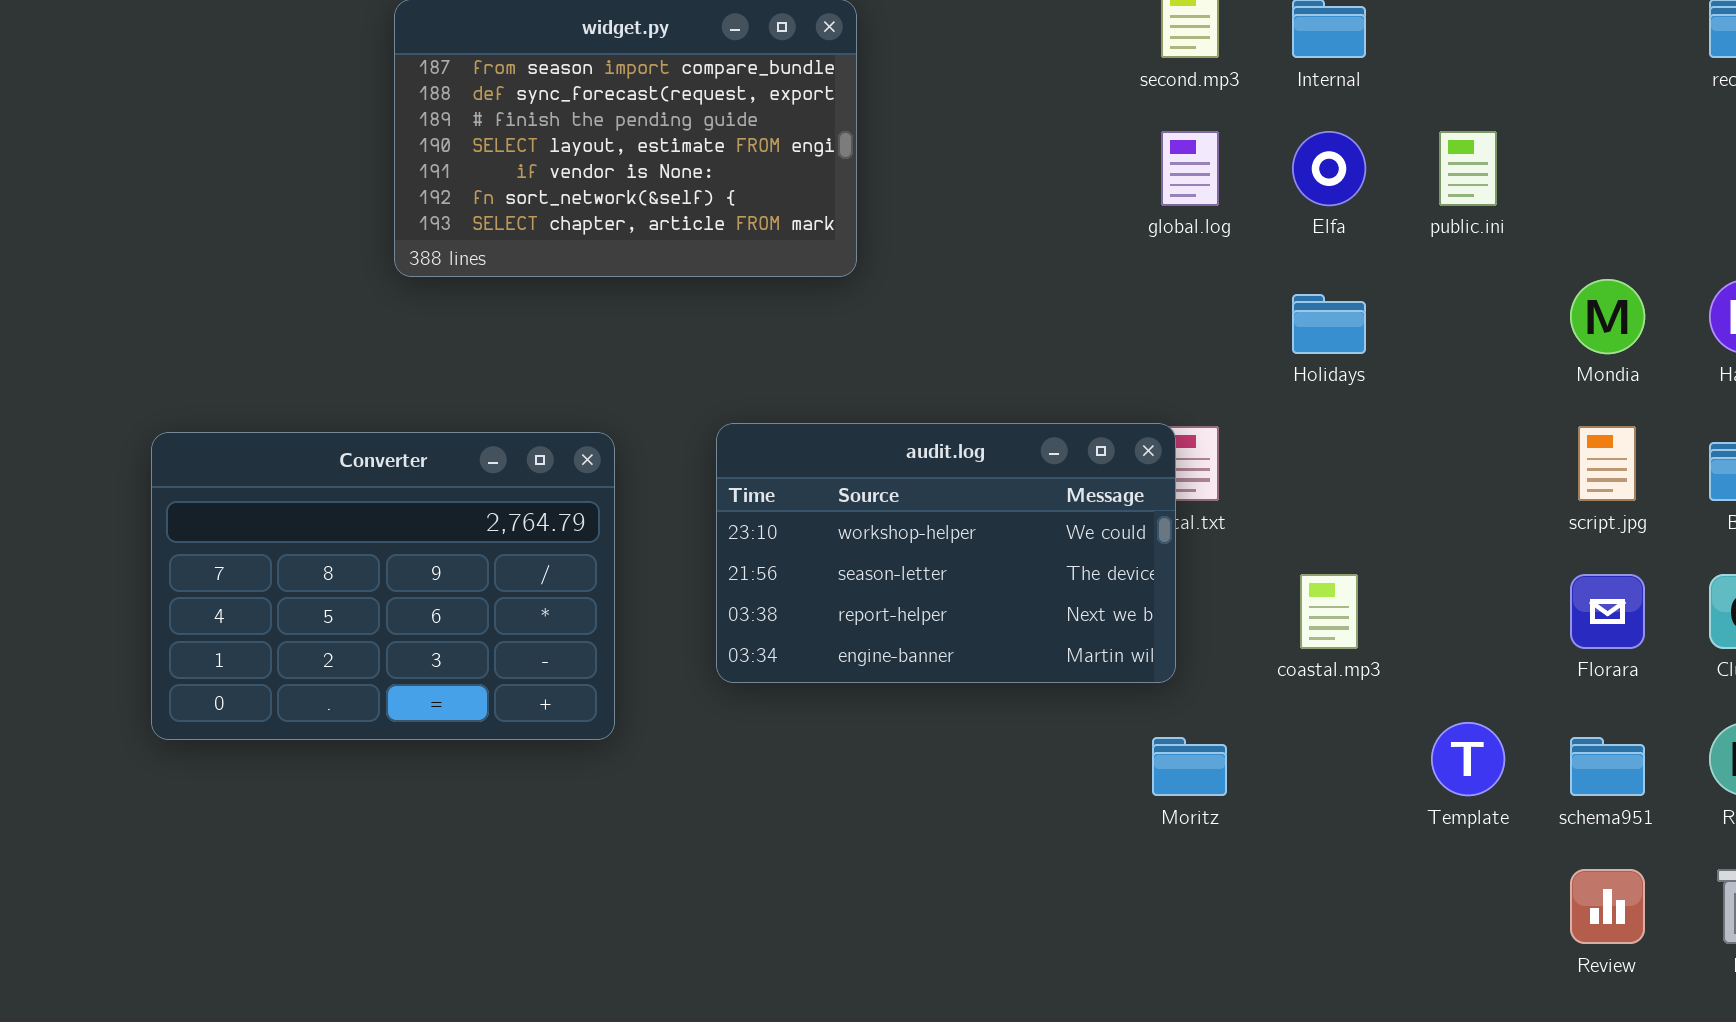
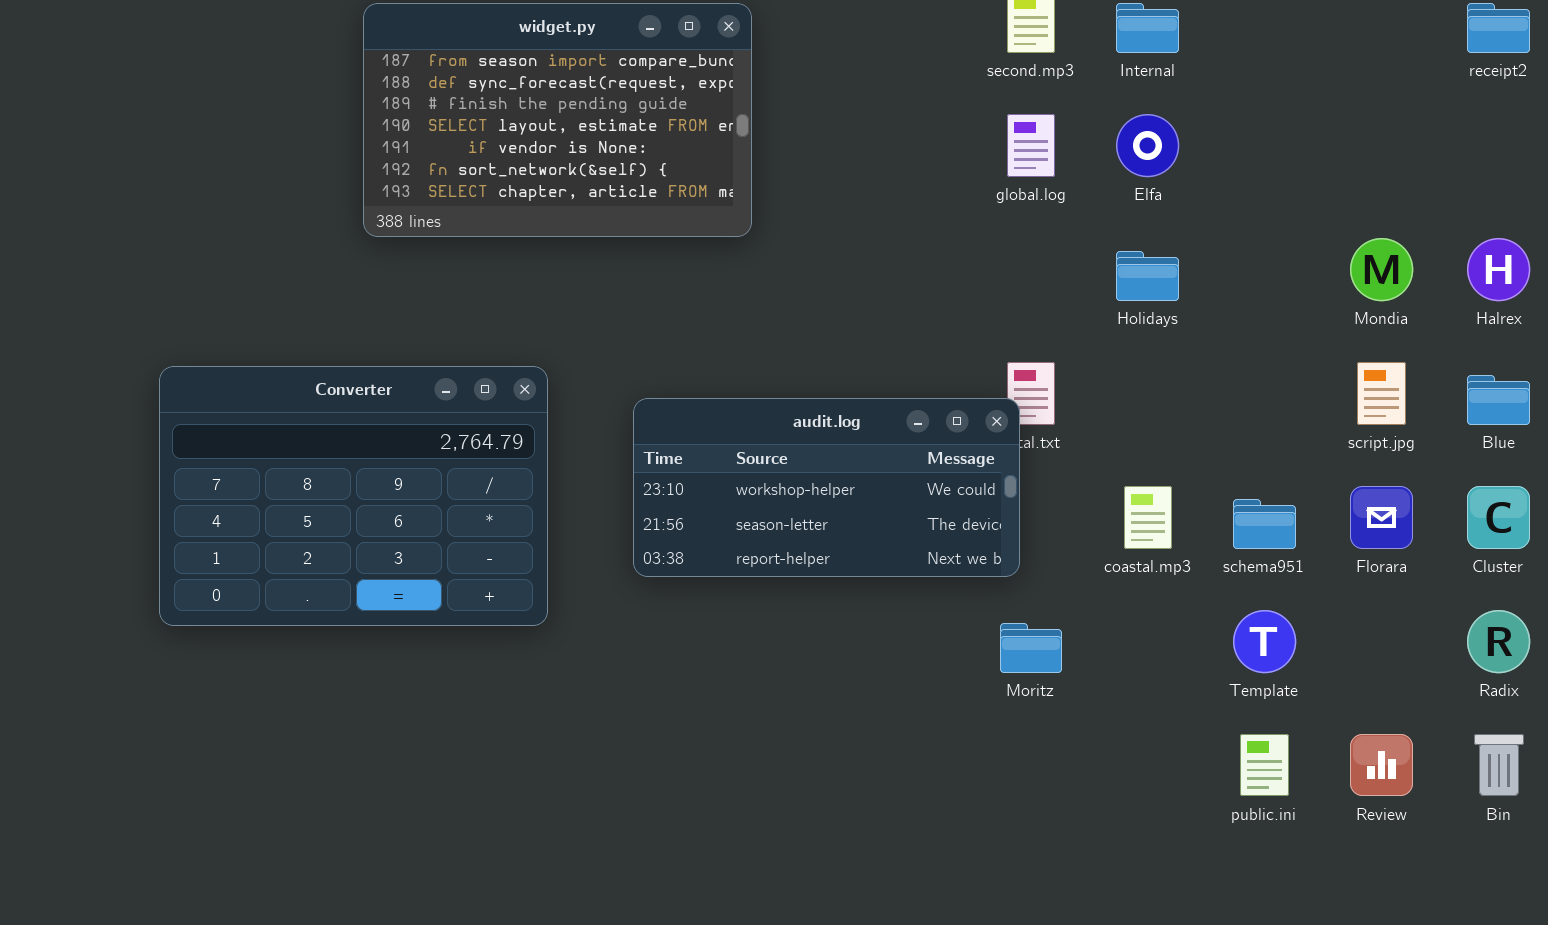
public.ini: [1439,131,1497,206] -> [1240,734,1289,796], moved
audit.log: [716,423,1176,683] -> [633,398,1020,577], resized
schema951: [1570,737,1645,796] -> [1233,499,1296,549], moved

